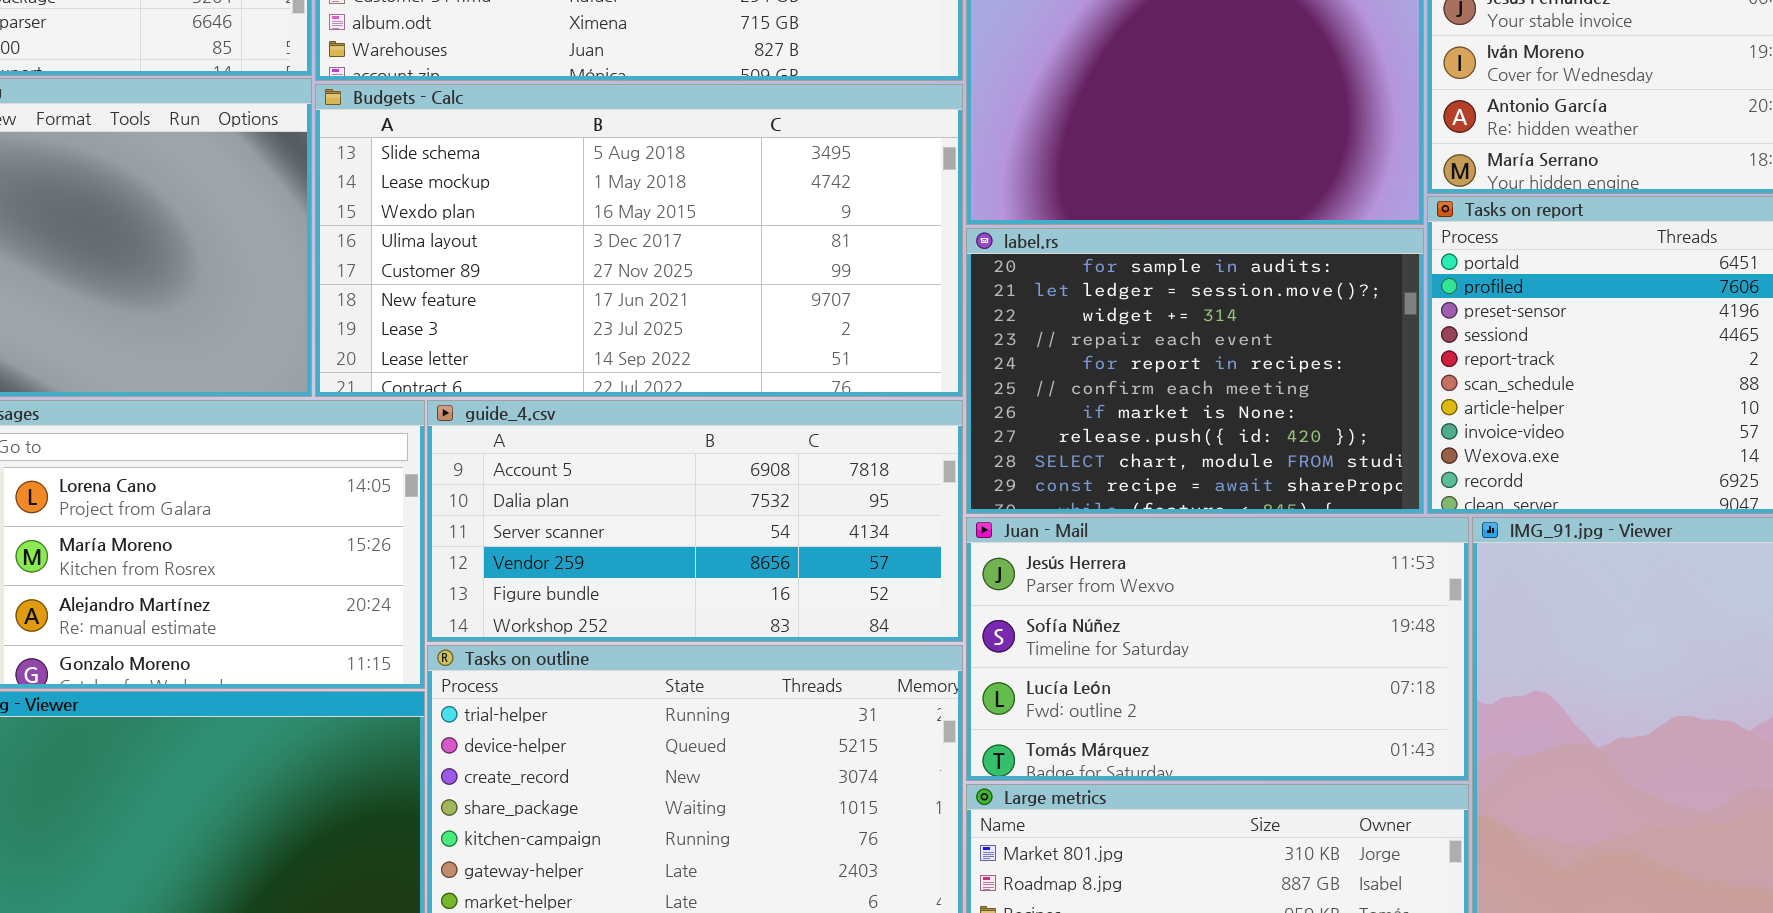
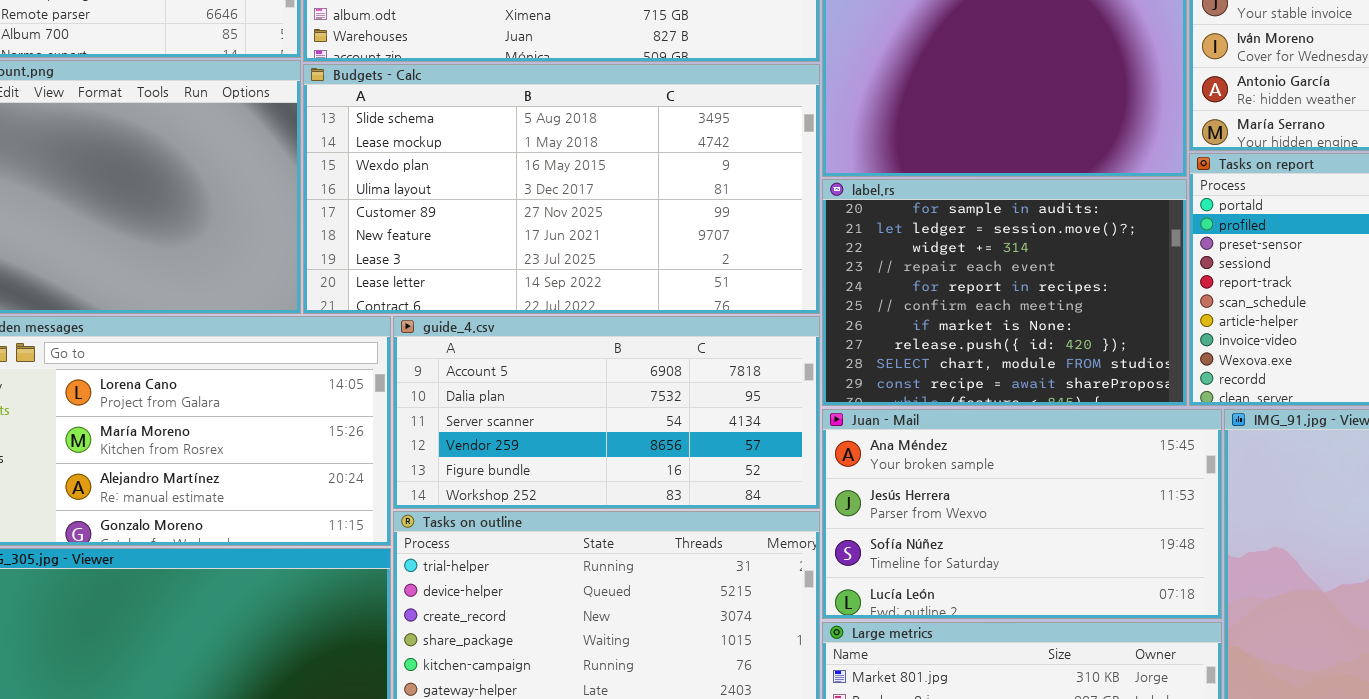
Juan - Mail: [966,517,1469,781] -> [822,409,1222,619], scrolled up 1 row

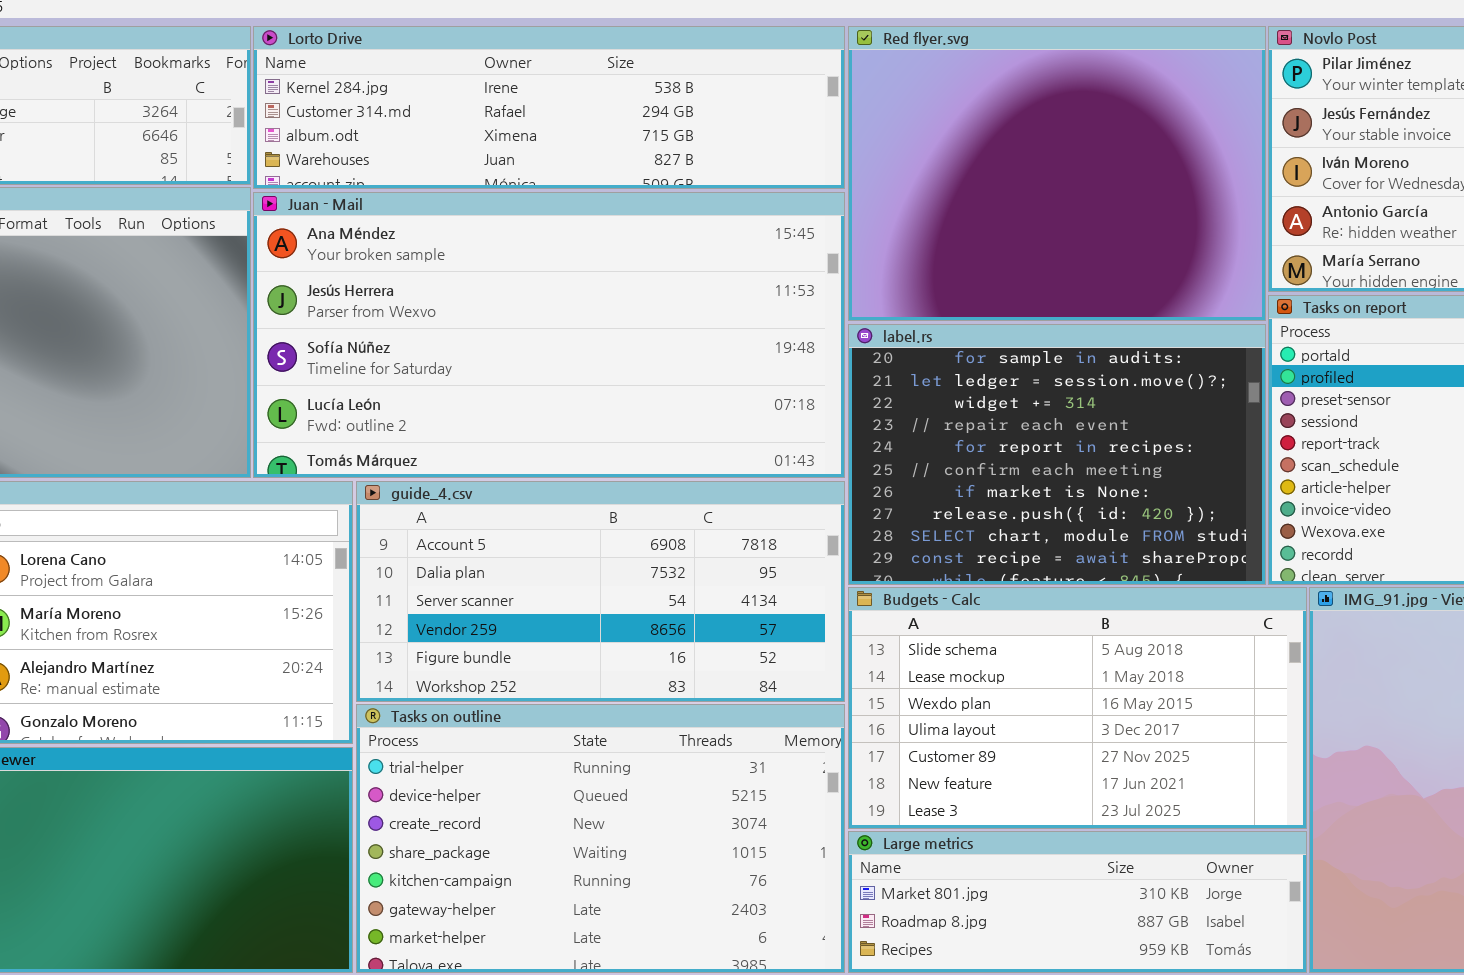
Budgets - Calc: [303,64,820,314] -> [848,587,1307,829], moved, resized
Juan - Mail: [822,409,1222,619] -> [253,192,845,478], moved, resized

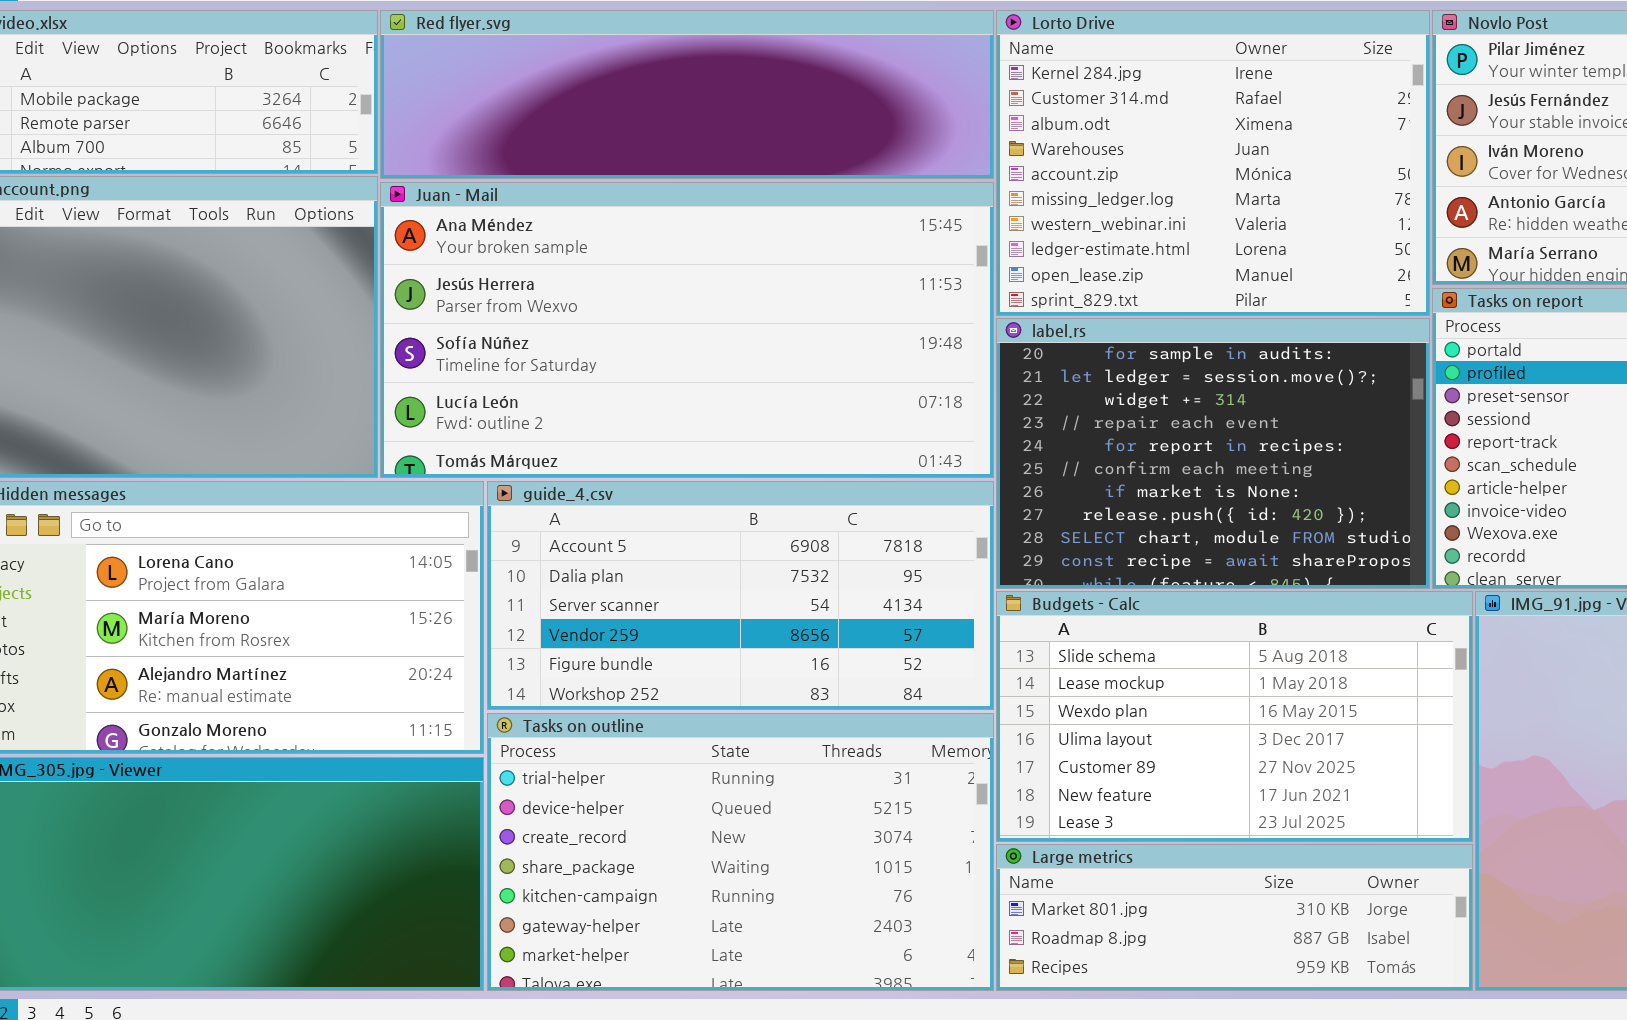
Lorto Drive: [253,26,845,189] -> [996,10,1430,316], moved, resized
Red flyer.svg: [848,26,1266,321] -> [380,10,994,179], moved, resized

